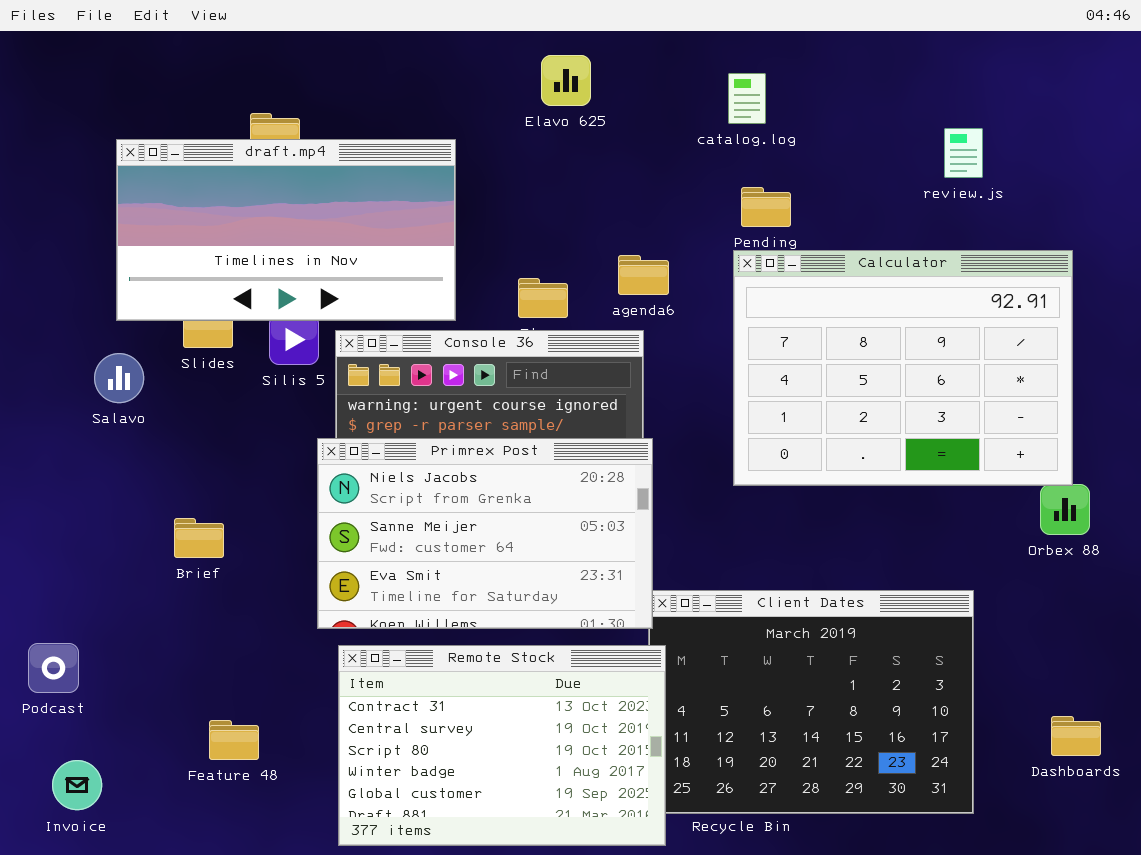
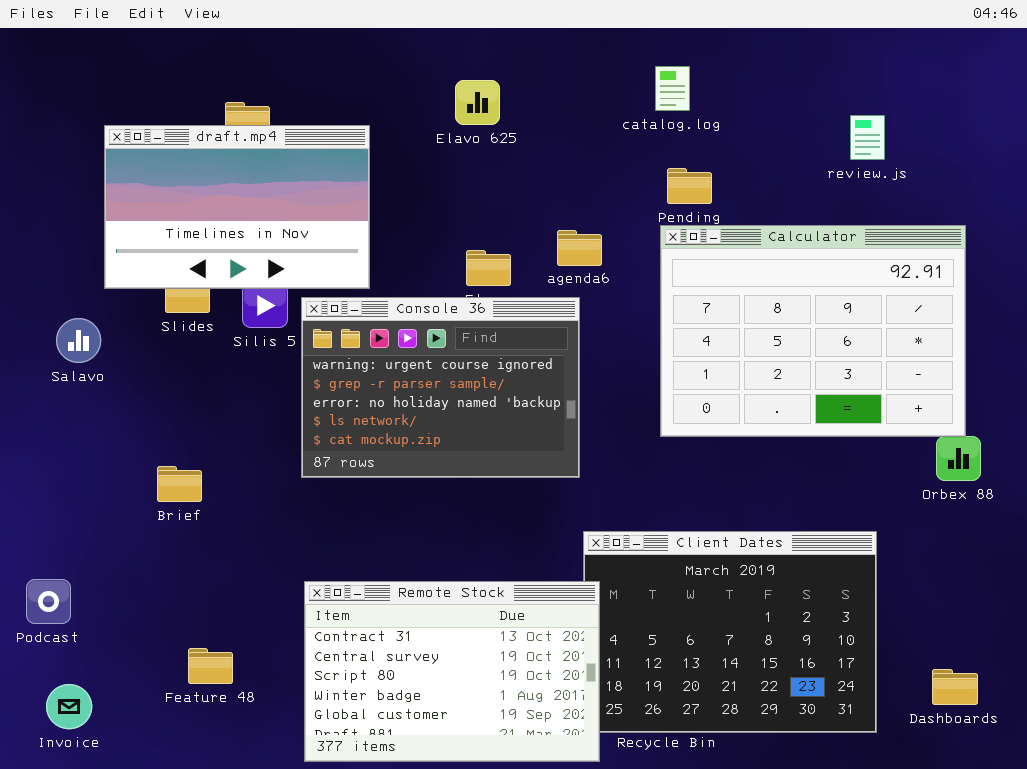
Elavo 625: [541,55,591,106] -> [455,80,500,125], moved
draft.mp4: [116,139,456,321] -> [104,125,370,289], resized
Salavo: [94,353,144,403] -> [56,318,101,363], moved
Primrex Post: [317,438,653,629] -> none, closed
Dashboards: [1051,716,1101,756] -> [932,669,978,705], moved

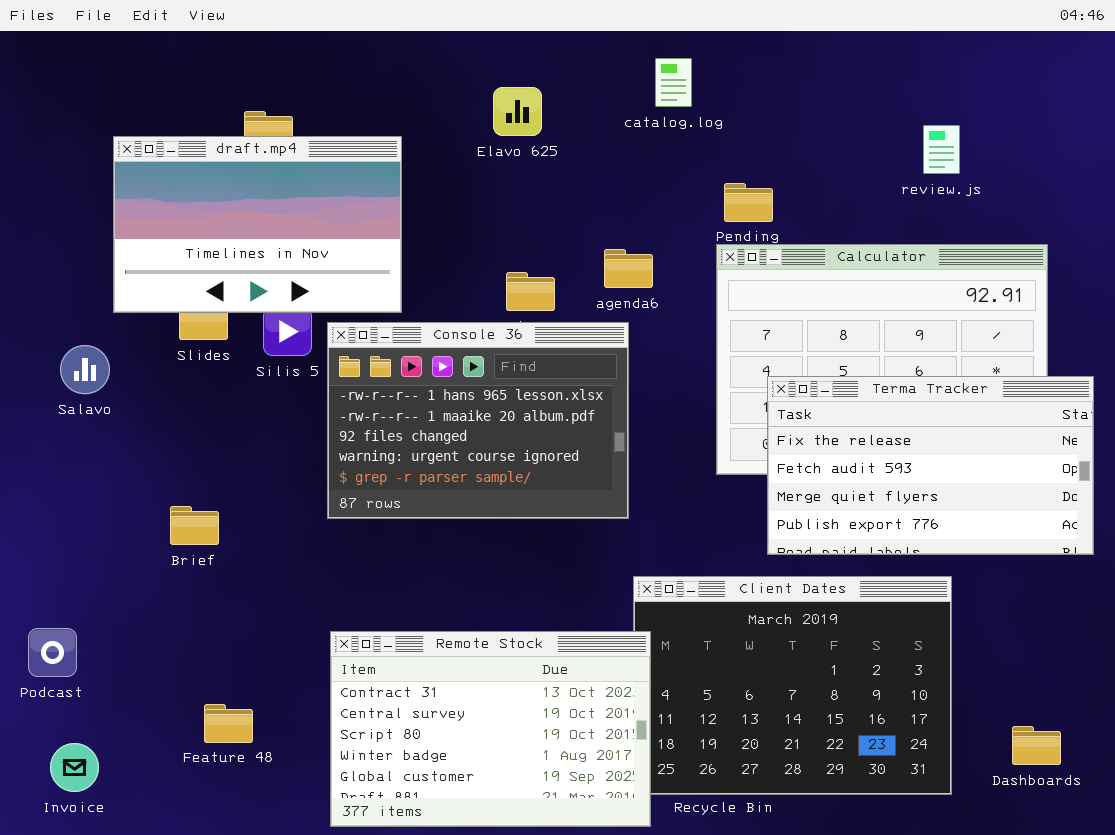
catalog.log: [655,66,690,111] -> [655,58,692,107], moved
Console 36: [301,297,580,478] -> [327,322,629,519], scrolled up 3 rows
Terma Tracker: none -> [767,376,1094,555], opened

